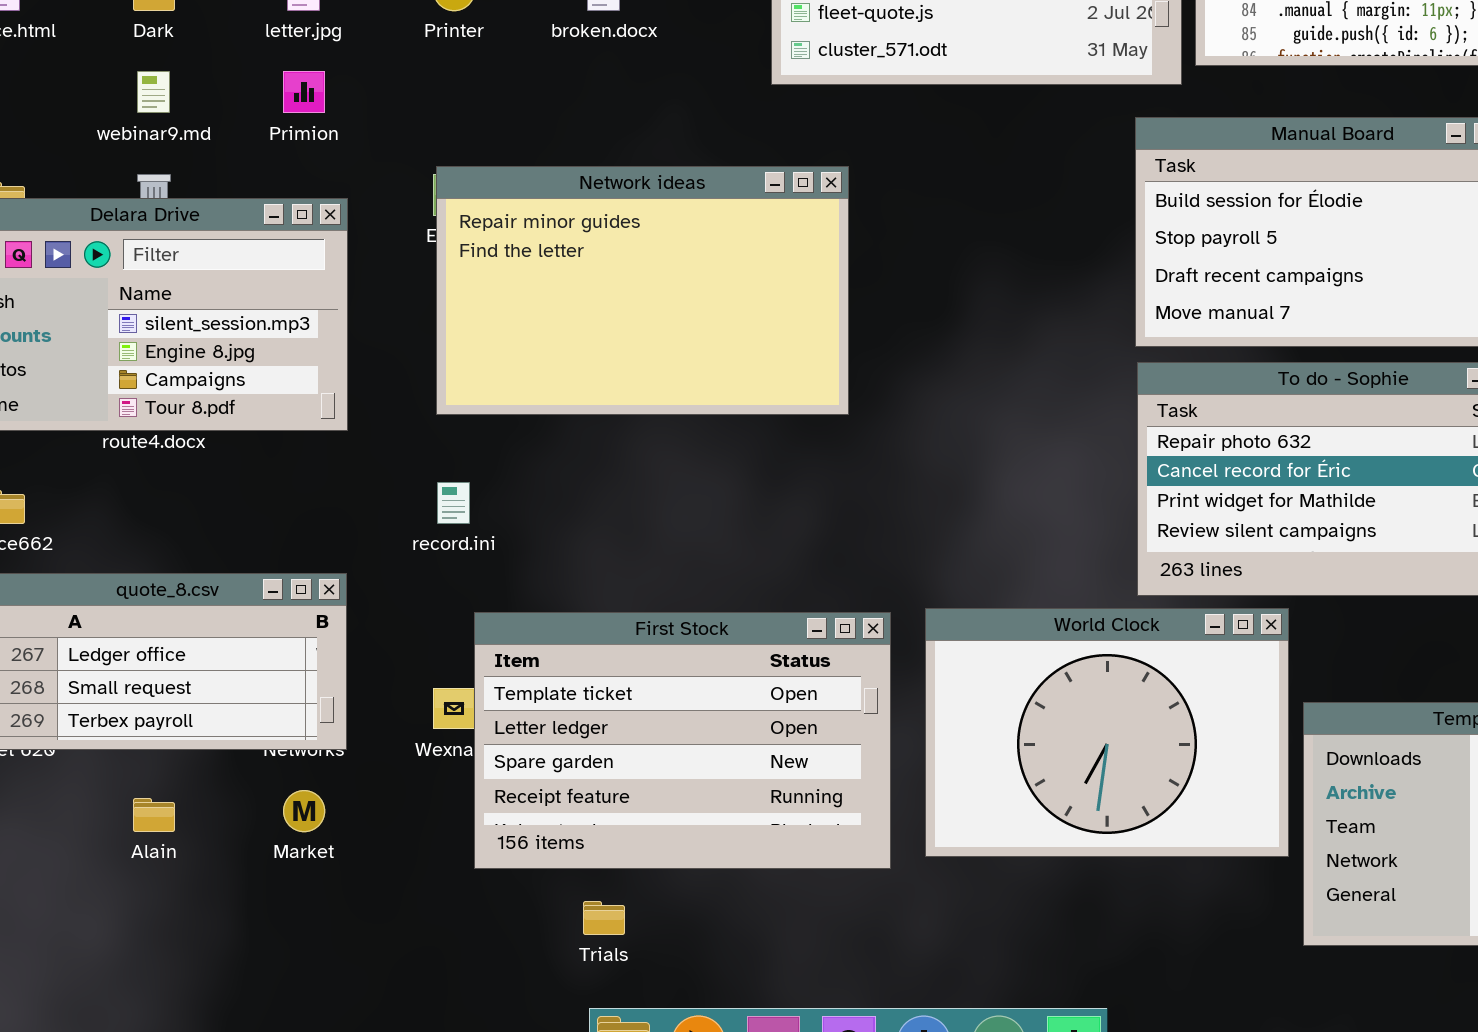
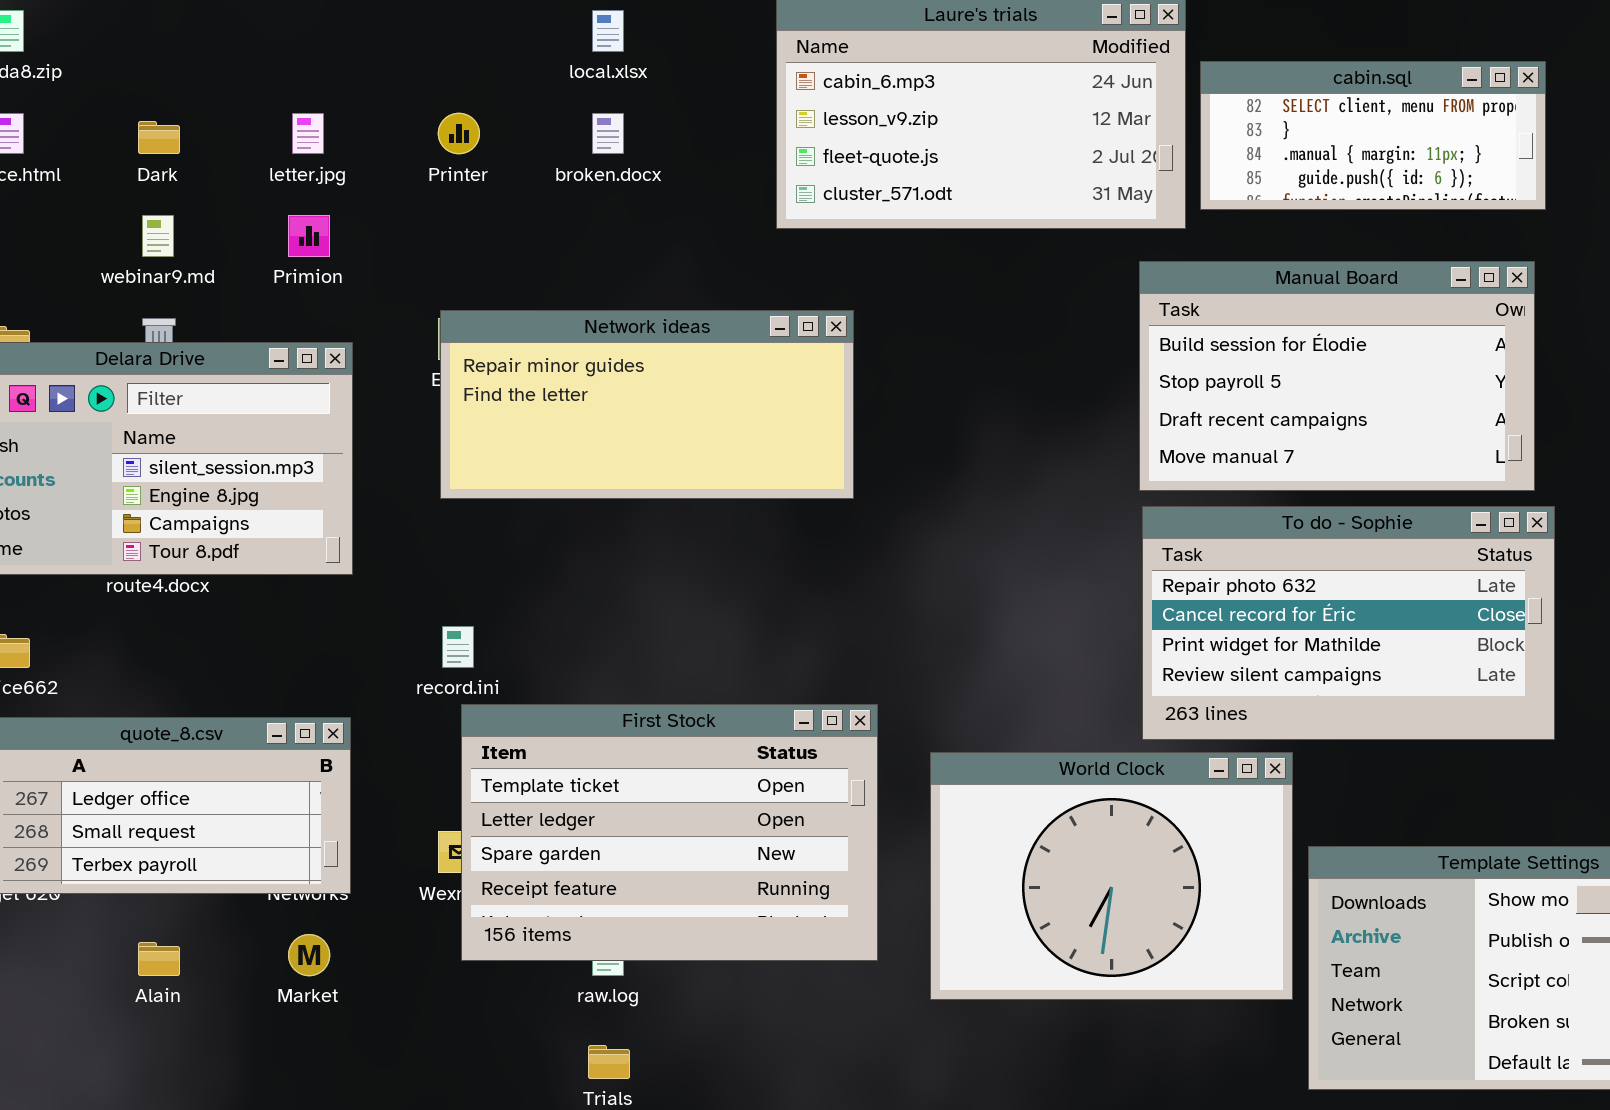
Network ideas: [436,166,849,415] -> [440,310,854,499], resized
First Stock: [474,612,891,869] -> [461,704,878,961], moved

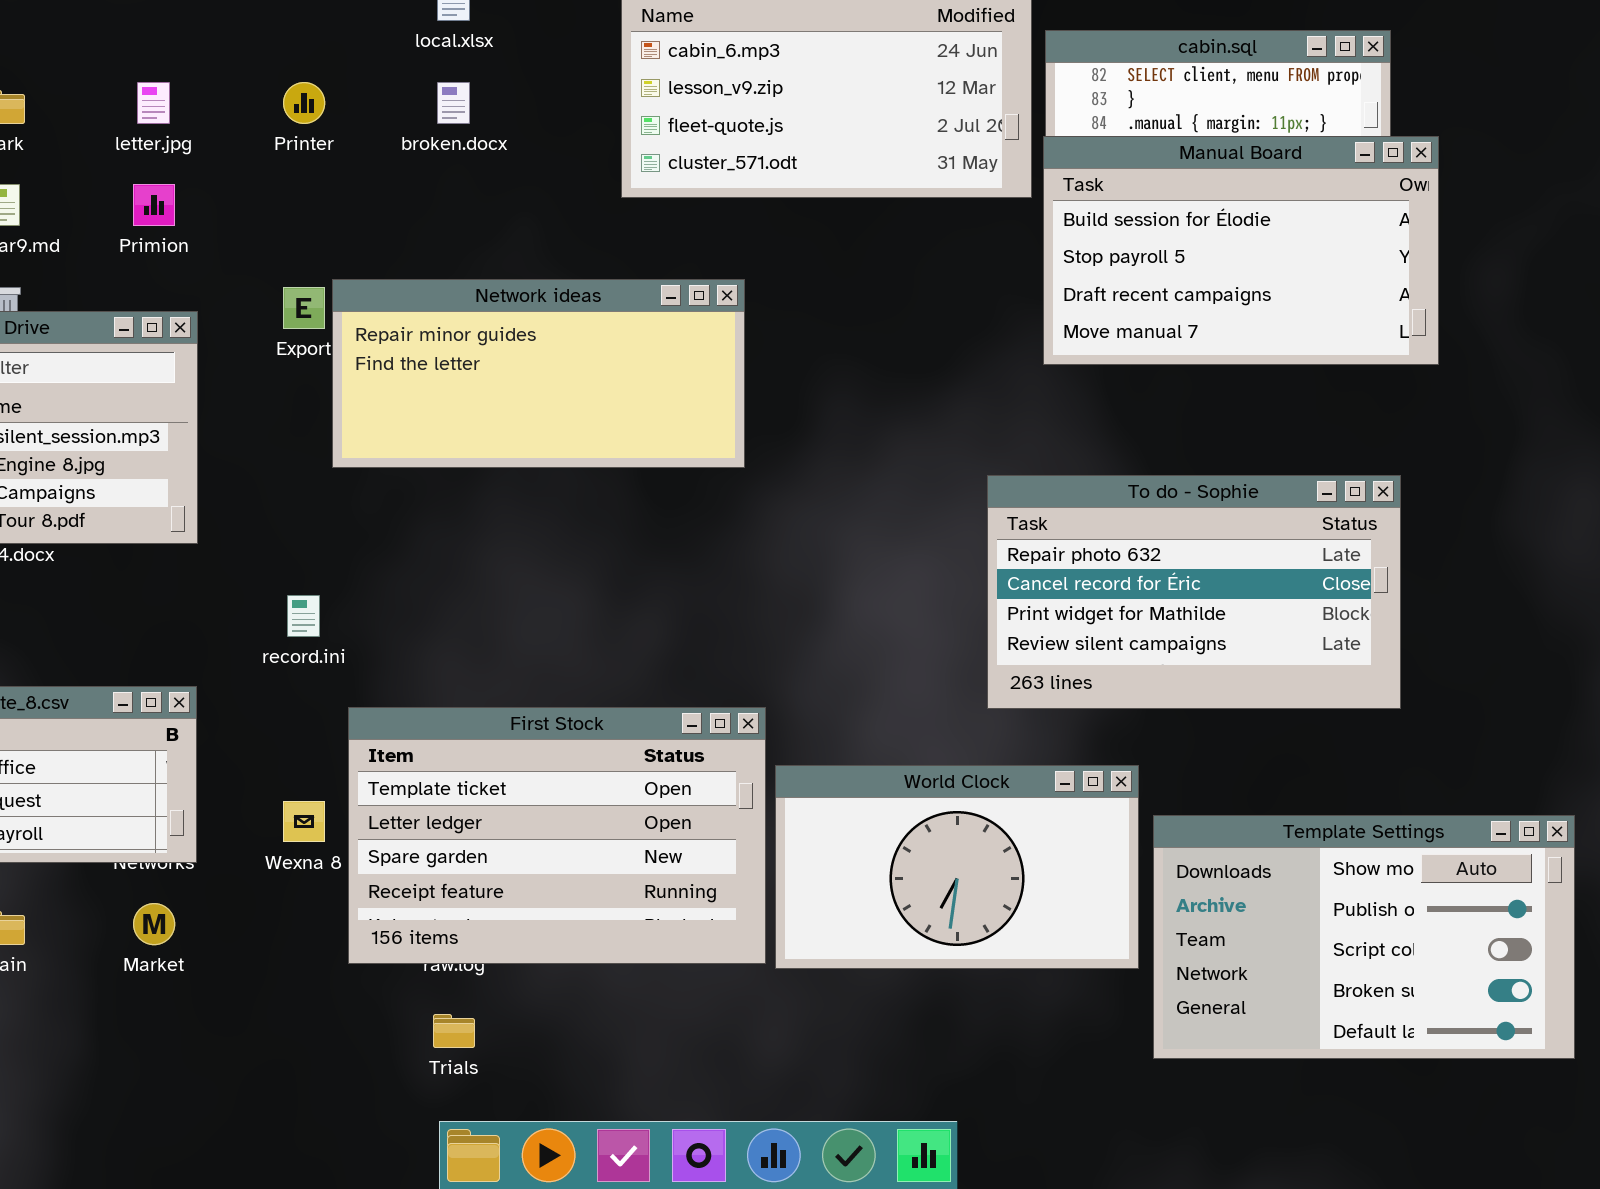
Manual Board: [1139,261,1535,491] -> [1043,136,1439,365], moved
Network ideas: [440,310,854,499] -> [332,279,745,468], moved
First Stock: [461,704,878,961] -> [348,707,766,964], moved
World Clock: [930,752,1293,1000] -> [775,765,1139,969], resized

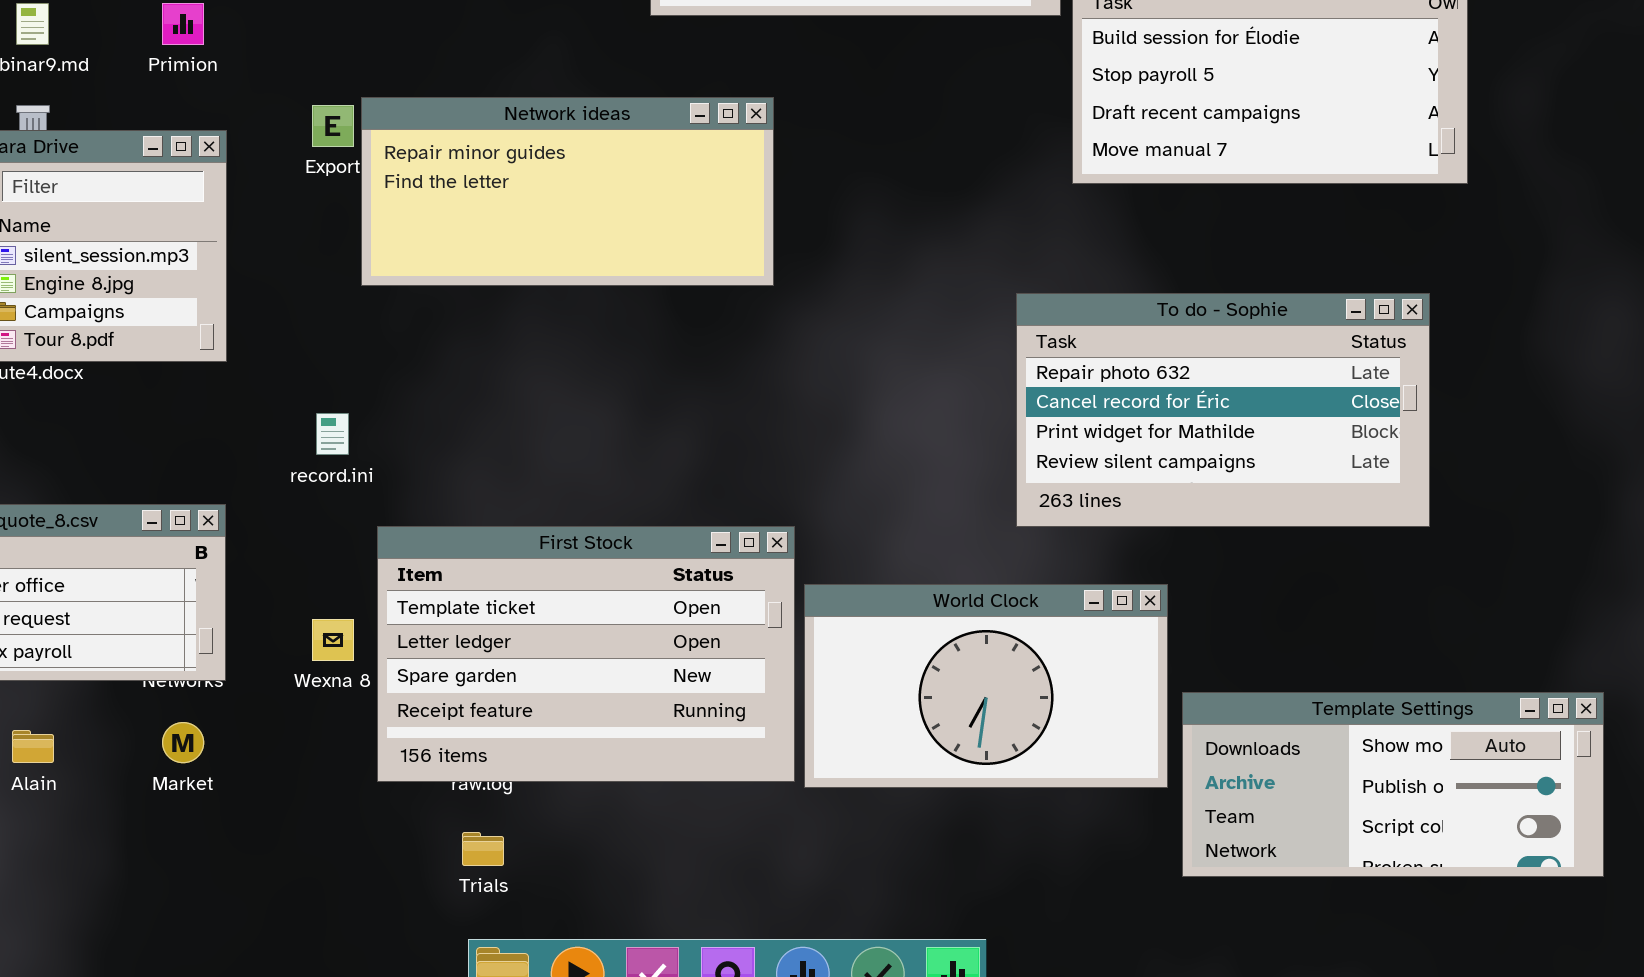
Template Settings: [1153,815,1575,1059] -> [1182,692,1604,877], resized

